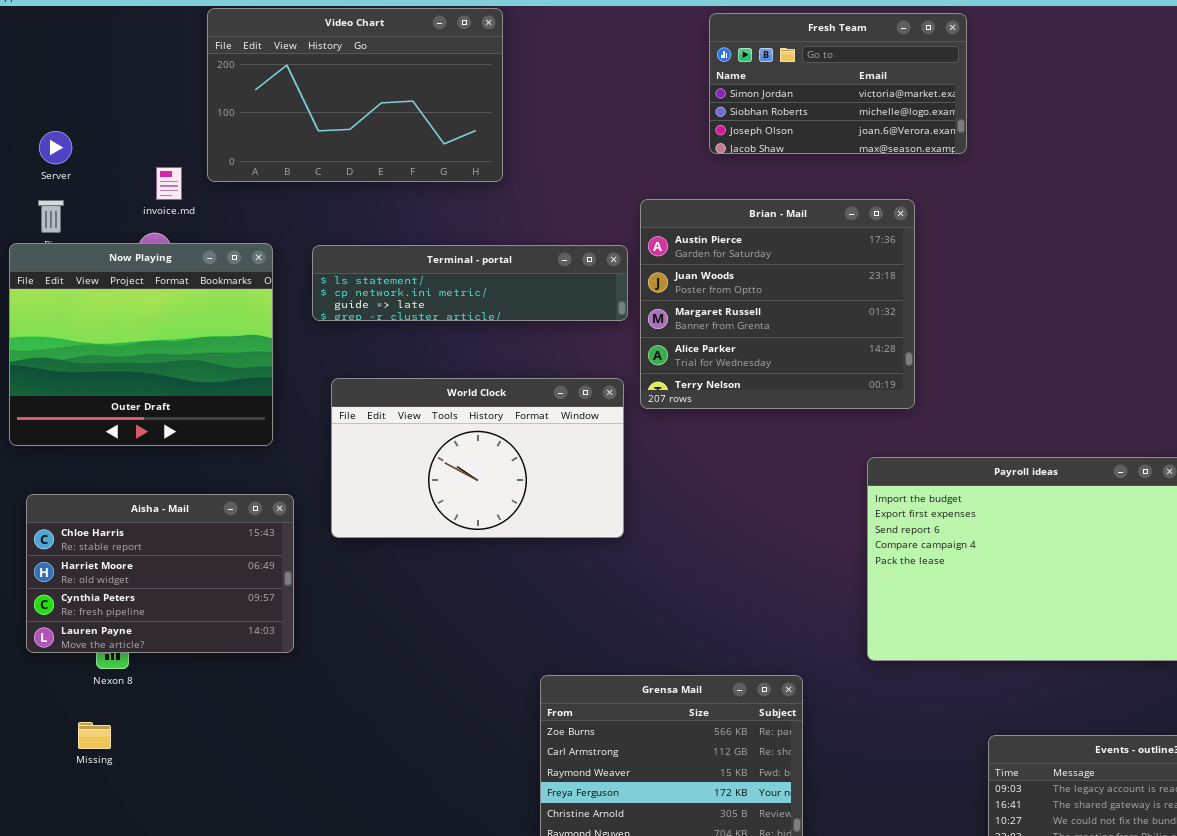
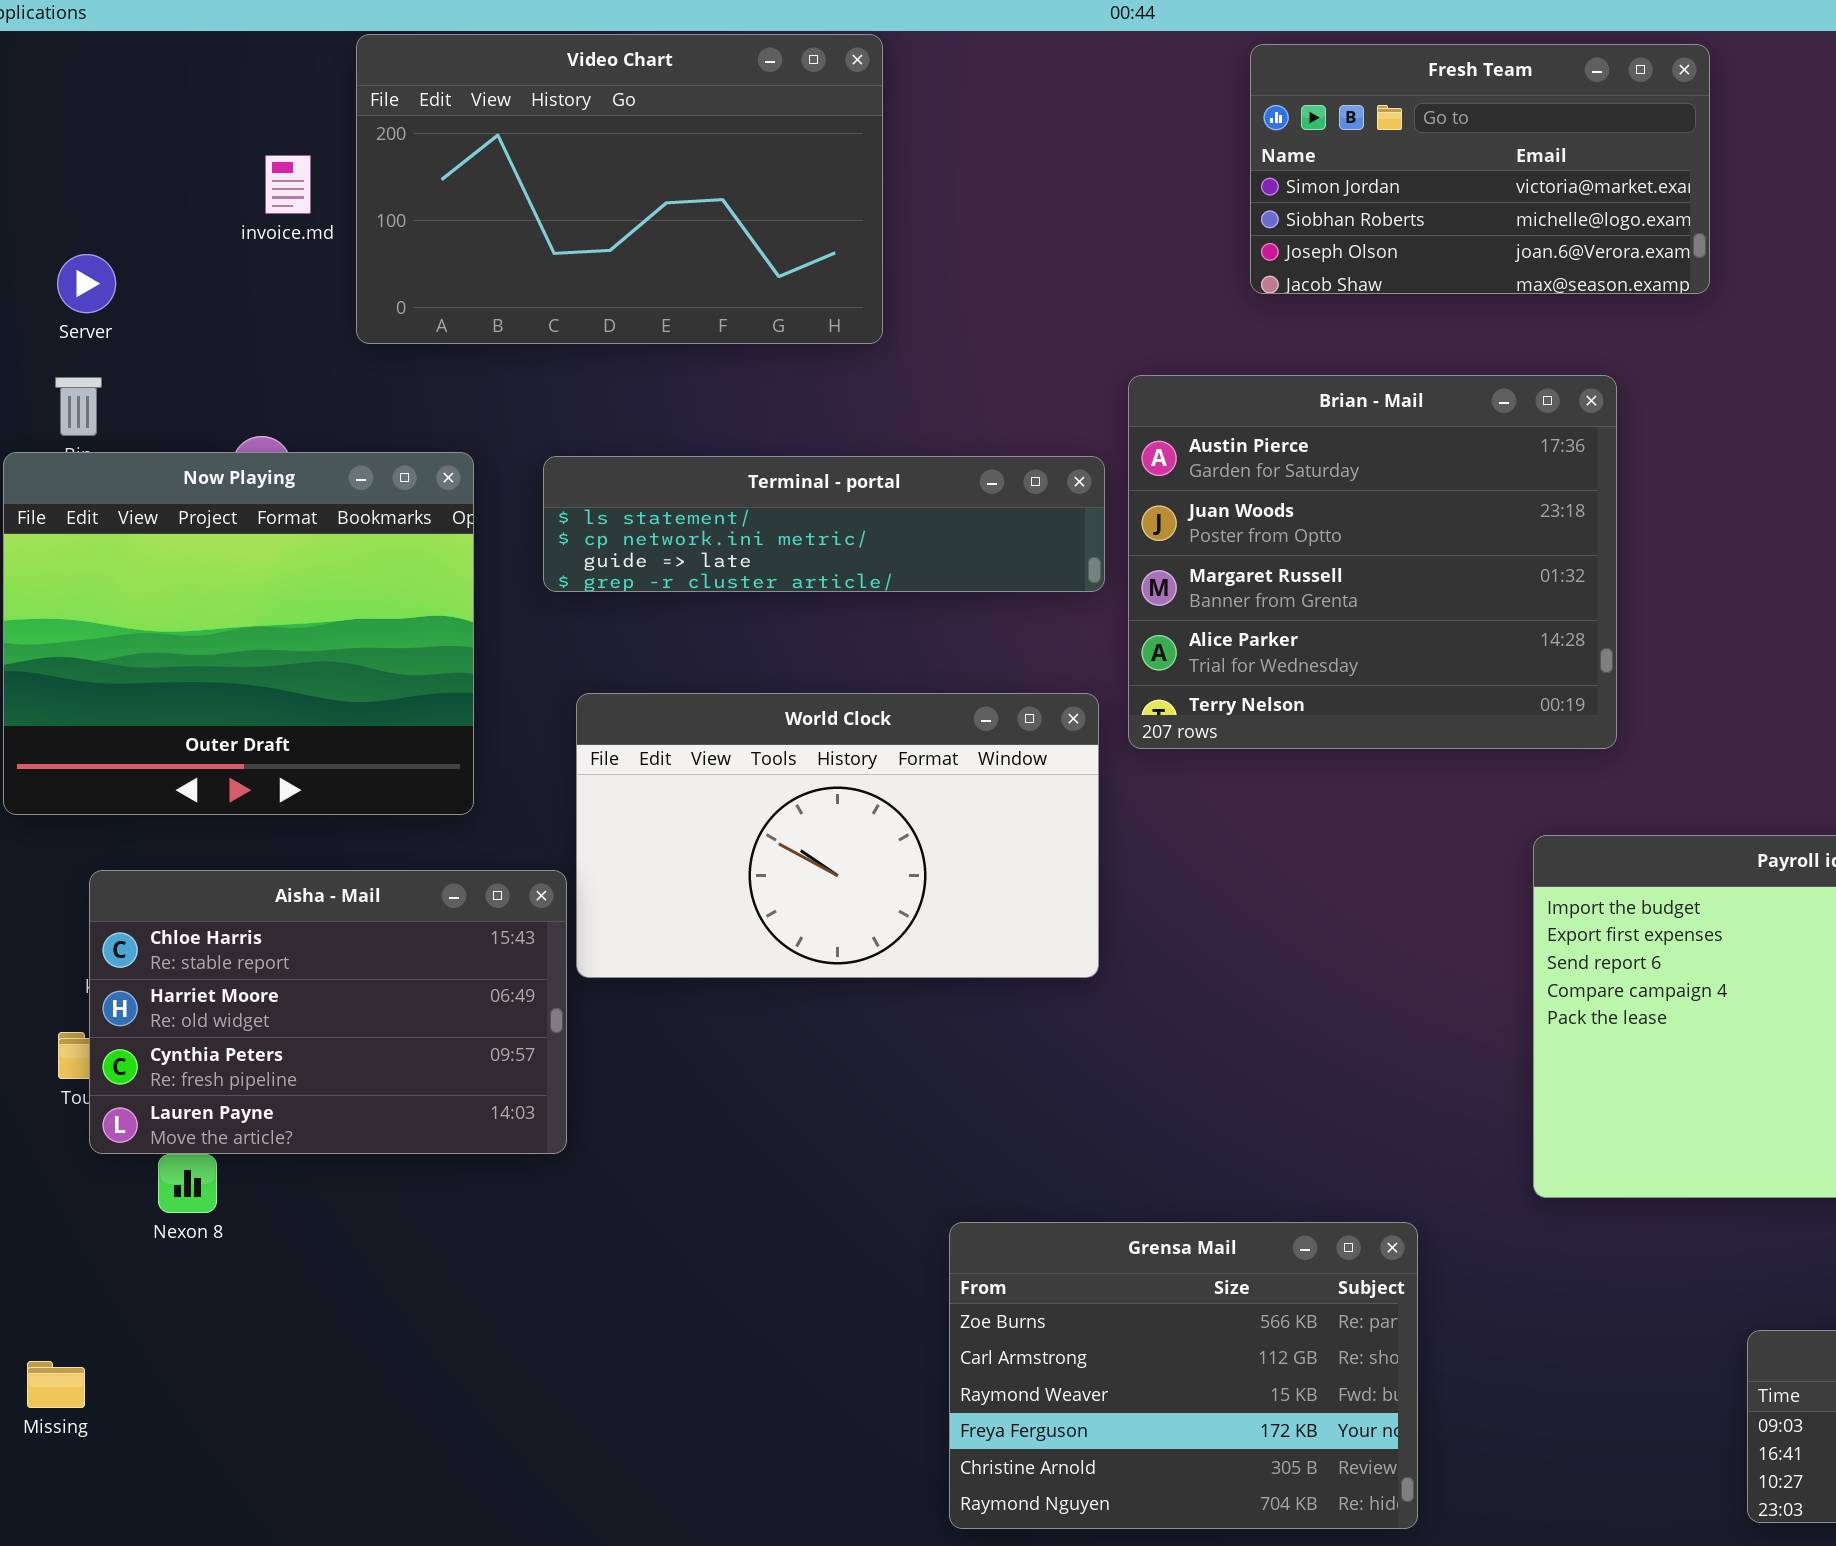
invoice.md: [156,167,182,200] -> [265,155,311,214], moved
Aisha - Mail: [26,494,294,653] -> [89,870,567,1154], moved
Missing: [78,722,111,749] -> [27,1361,85,1408], moved

